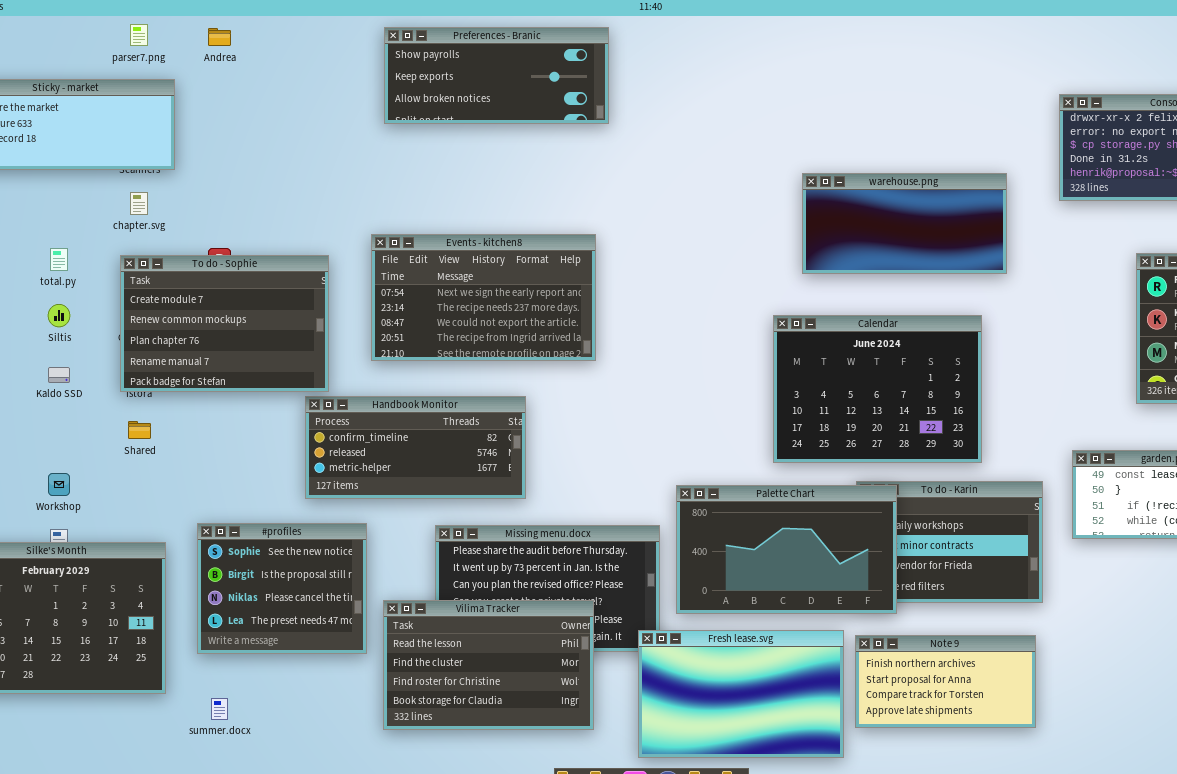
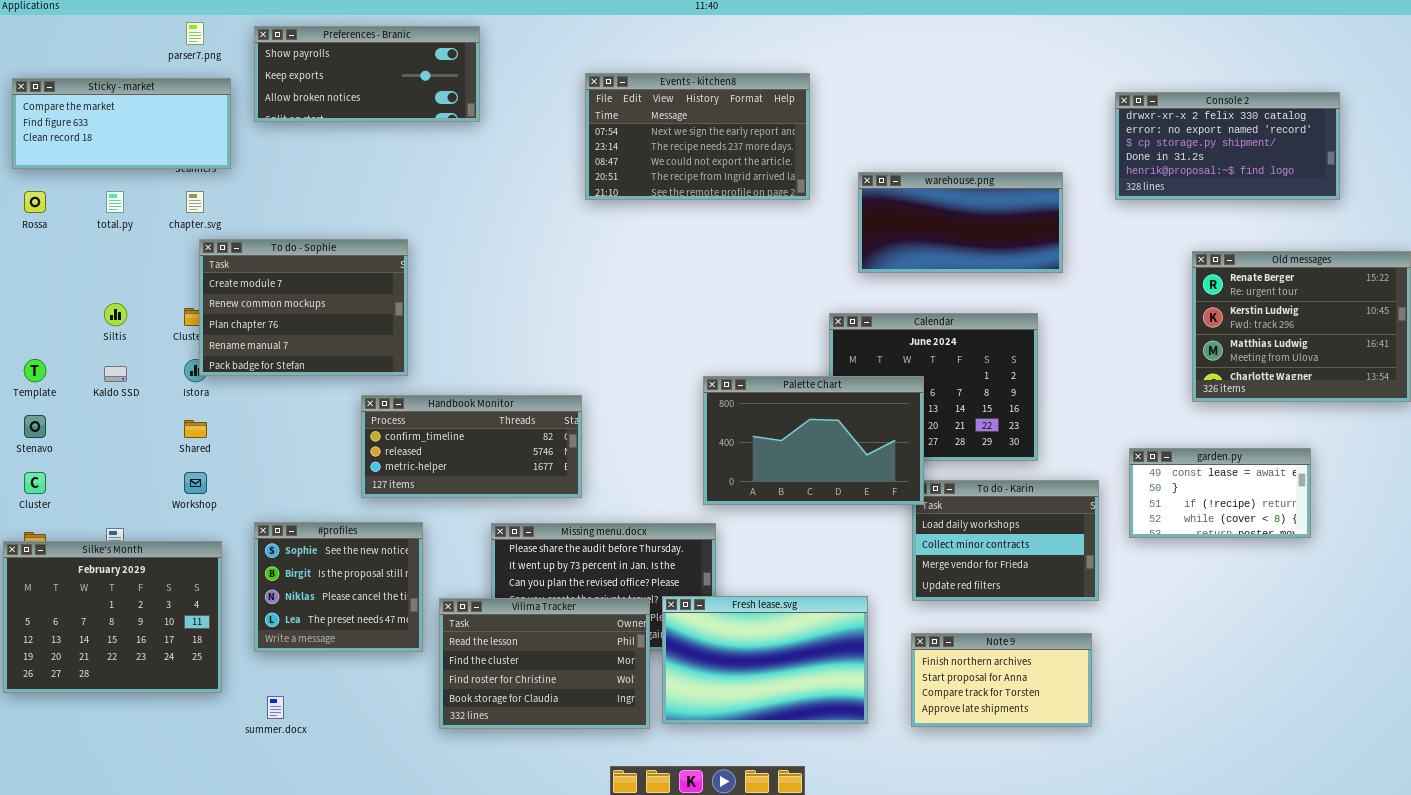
Preferences - Branic: [384,27,609,124] -> [254,26,480,122], moved
Events - kitchen8: [371,234,596,361] -> [585,73,810,200], moved
total.py: [50,248,68,271] -> [106,191,124,213], moved
To do - Sophie: [120,255,329,392] -> [199,239,408,376], moved
Workshop: [48,473,70,496] -> [184,472,207,494], moved
Palette Chart: [676,485,897,614] -> [703,376,924,505], moved
Fresh lease.svg: [638,630,844,758] -> [662,596,868,724], moved

